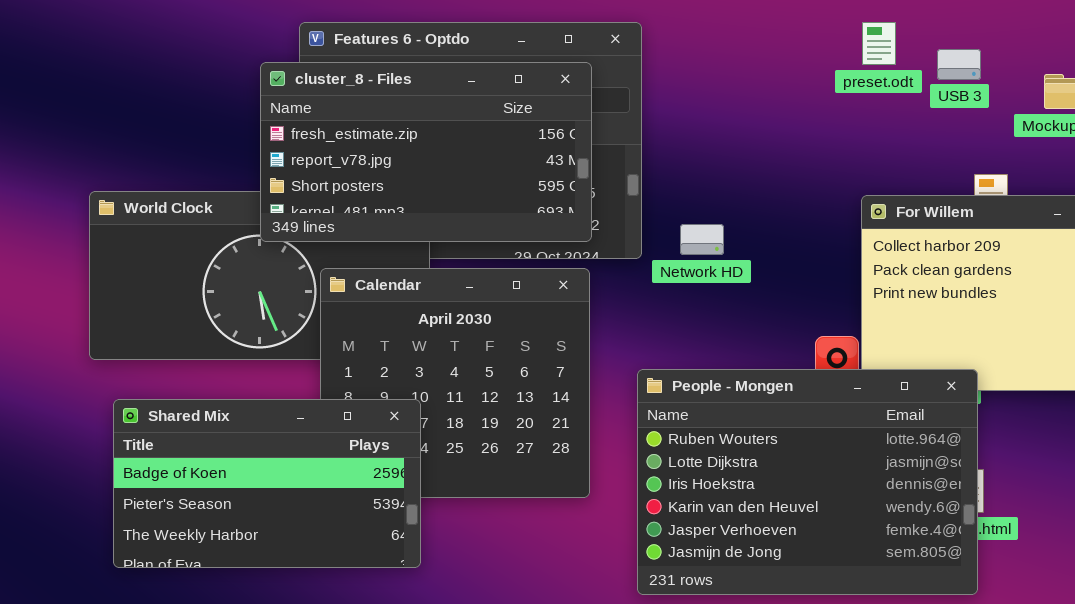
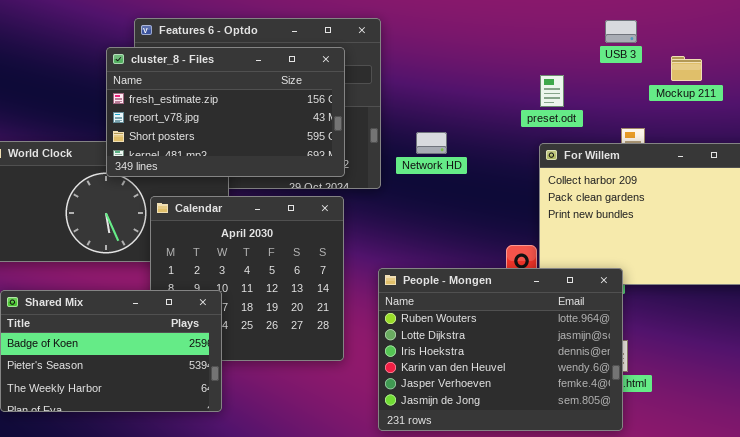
preset.odt: [862,22,896,65] -> [540,75,564,107], moved
USB 3: [937,49,981,80] -> [605,20,637,43], moved
Network HD: [680,224,724,255] -> [416,132,447,154], moved

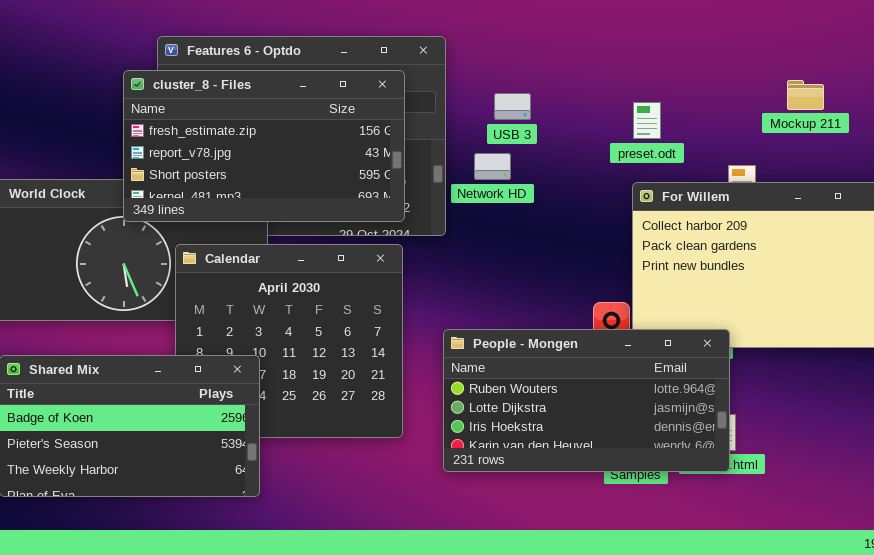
USB 3: [605,20,637,43] -> [494,93,531,120], moved
Network HD: [416,132,447,154] -> [474,153,511,180], moved
People - Mongen: [378,268,623,431] -> [443,329,730,472], resized

